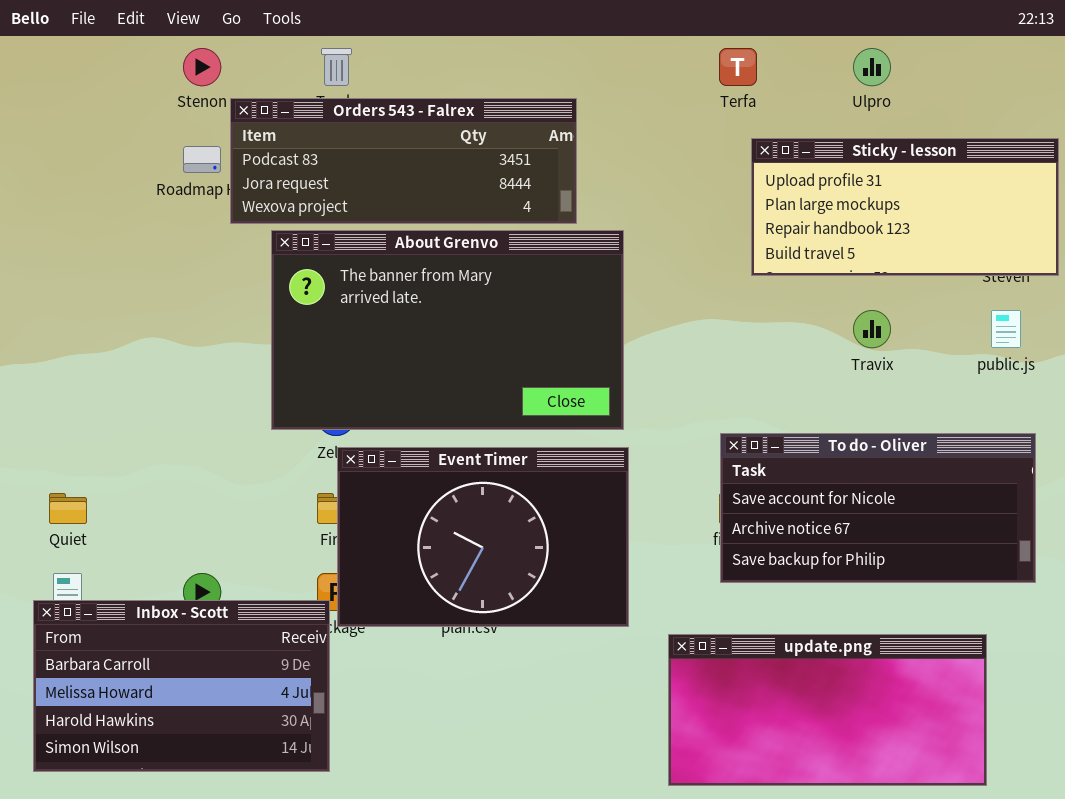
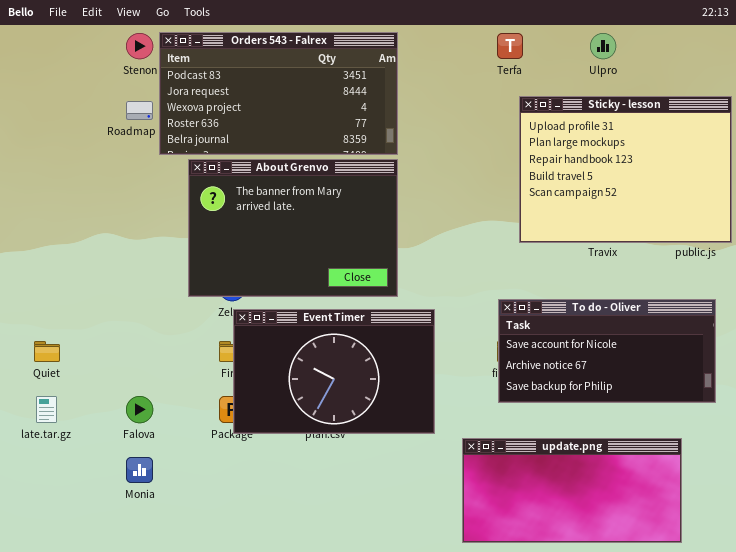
Orders 543 - Falrex: [230,98,577,224] -> [159,32,398,155], resized
Sticky - lesson: [751,138,1059,276] -> [519,96,732,243], resized
About Grenvo: [271,230,624,430] -> [188,159,398,297], resized
Inbox - Scott: [33,600,330,772] -> none, closed

